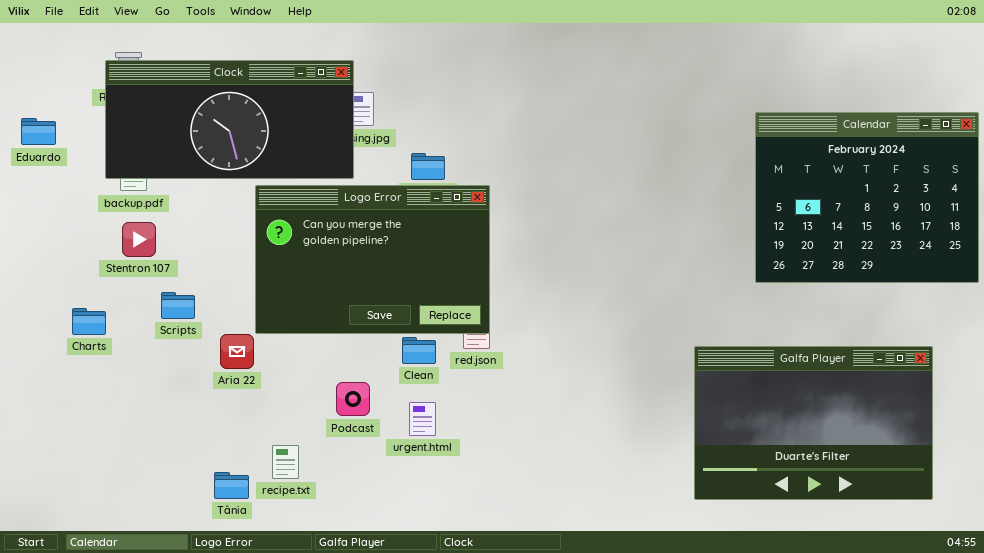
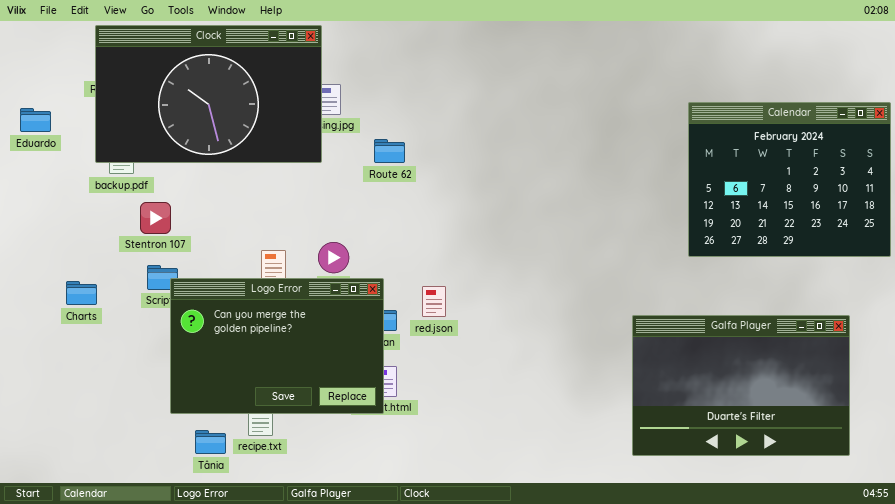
Clock: [105,60,354,179] -> [95,25,322,163], resized
Logo Error: [255,185,490,334] -> [170,278,384,414], moved
Stentron 107: [122,222,156,257] -> [140,202,171,234], moved

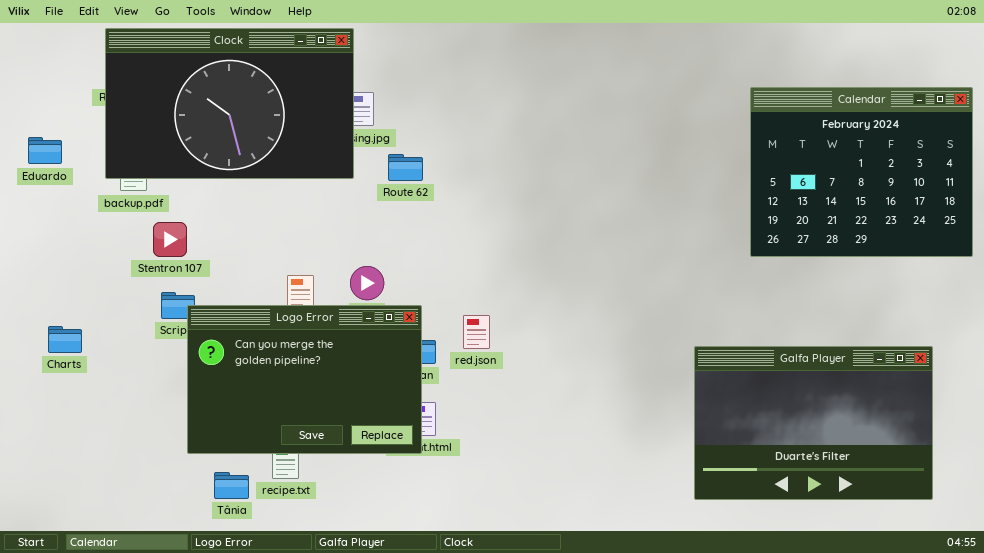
Calendar: [688,102,891,257] -> [750,87,973,257], moved
Eduardo: [20,108,51,132] -> [28,137,62,164], moved
Route 62: [374,139,405,163] -> [388,154,423,181], moved
Charts: [66,281,97,305] -> [48,326,82,353], moved

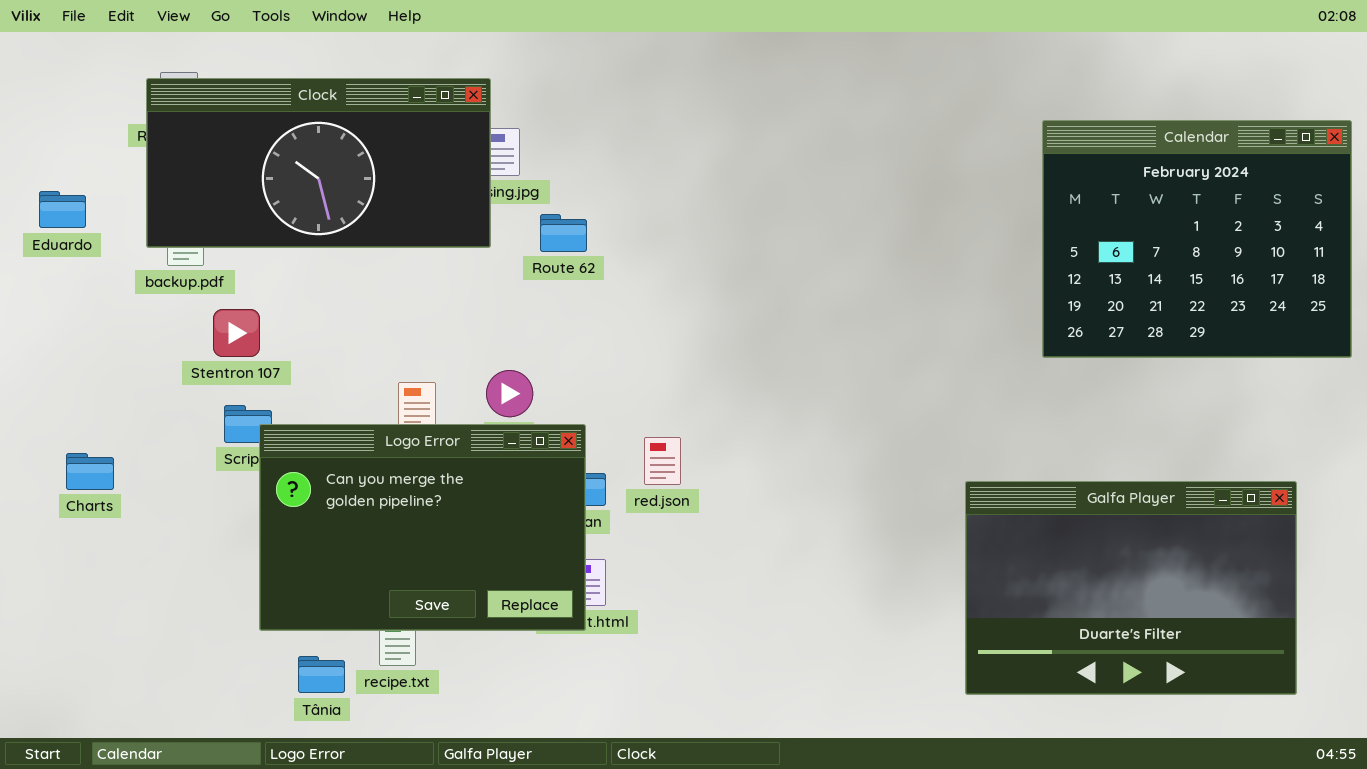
Clock: [105,28,354,179] -> [146,78,491,248], resized

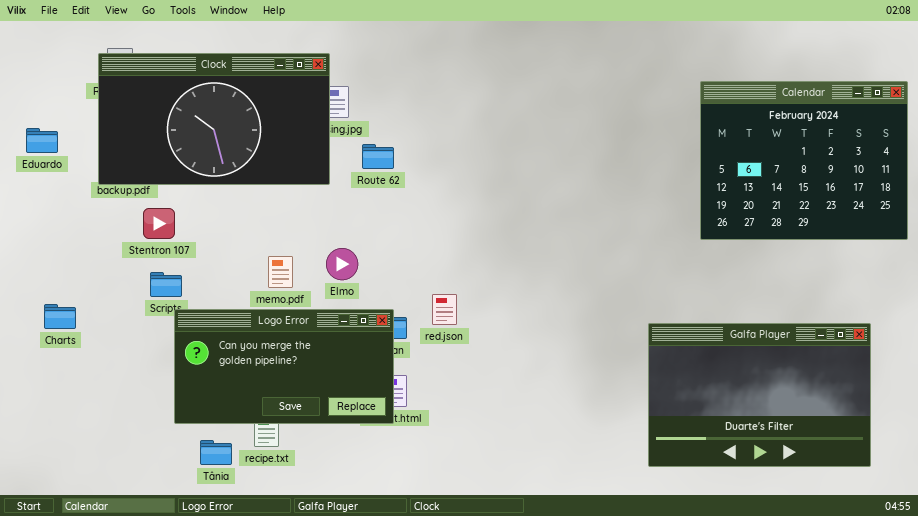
Clock: [146,78,491,248] -> [98,53,330,185], resized
Logo Error: [259,424,586,631] -> [174,309,394,424], resized

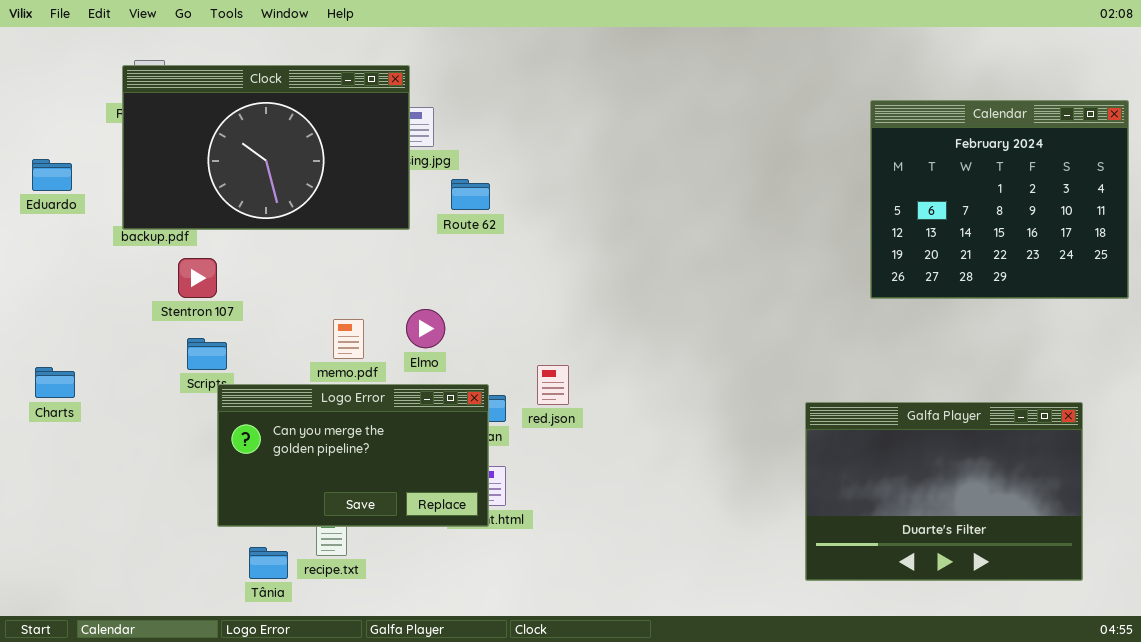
Charts: [44,304,76,329] -> [35,367,75,398], moved

